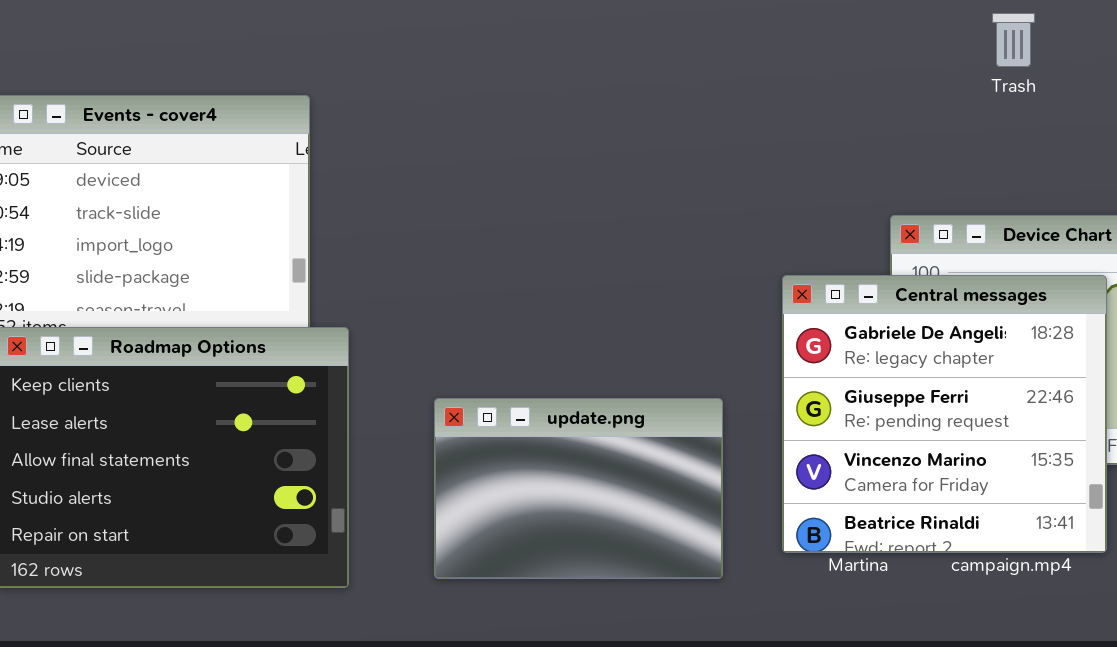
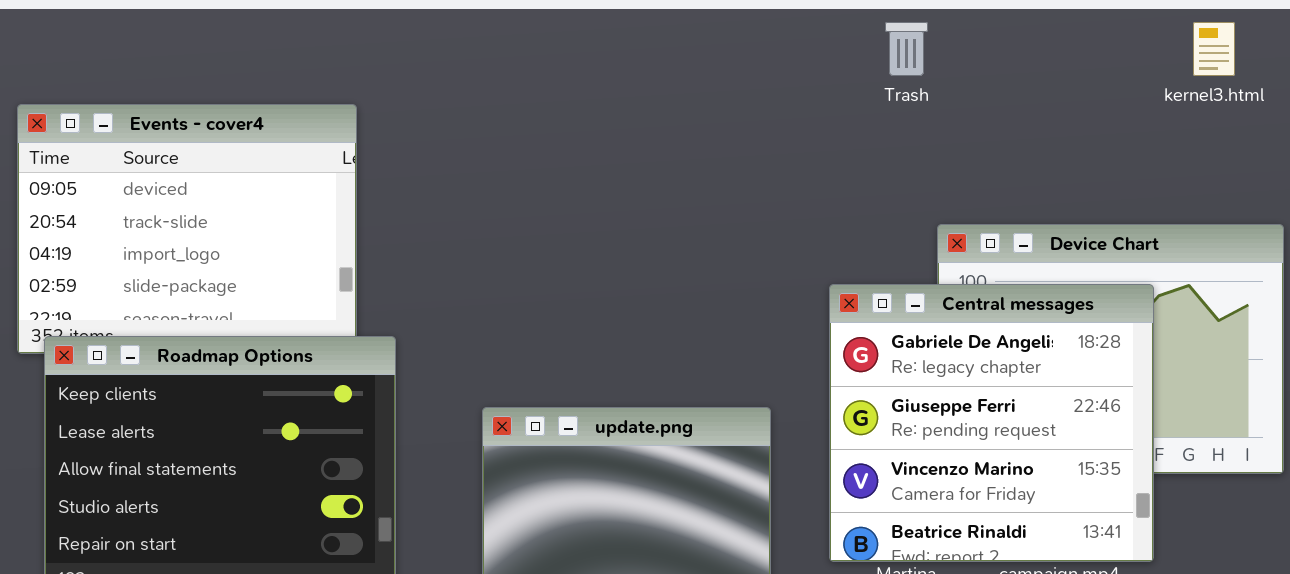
Trash: [992,13,1035,67] -> [885,22,928,76], moved

